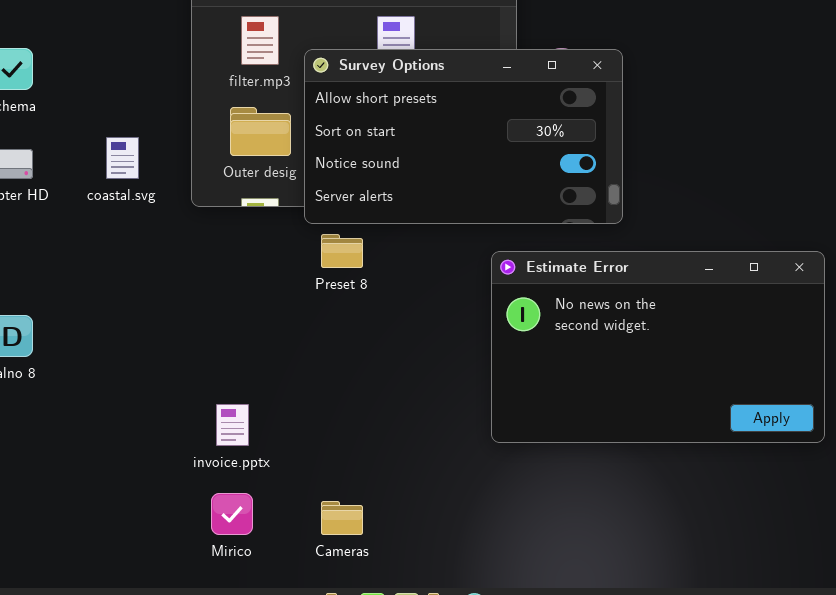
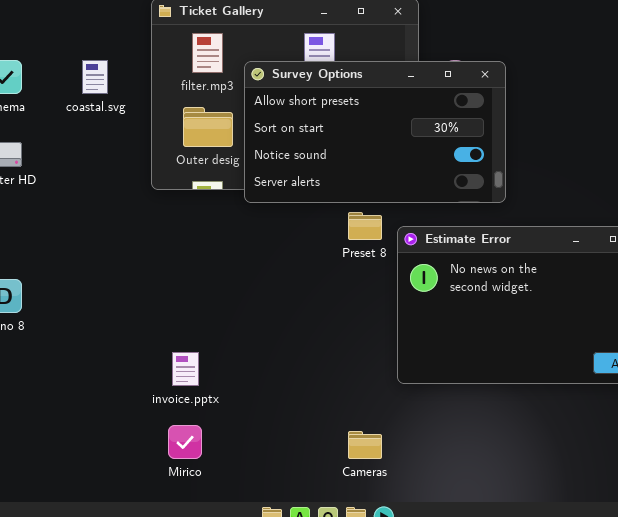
coastal.svg: [106,137,139,179] -> [82,60,108,94], moved
Preset 8: [321,234,363,268] -> [348,212,382,240], moved
Cameras: [321,501,363,535] -> [348,431,382,459], moved

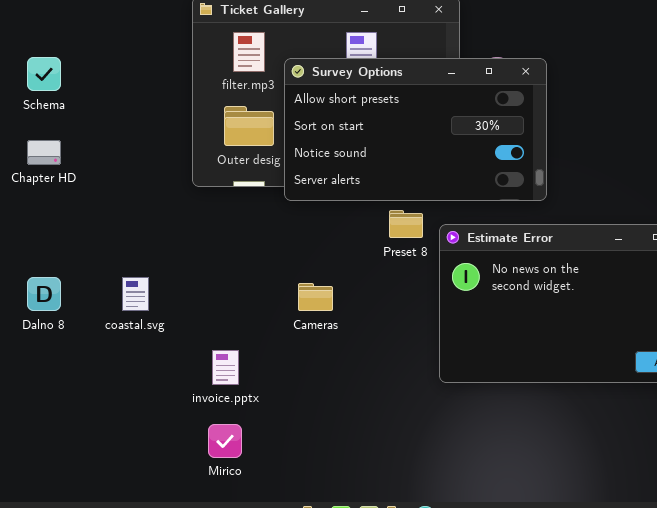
coastal.svg: [82,60,108,94] -> [122,277,149,311], moved
Cameras: [348,431,382,459] -> [298,283,333,311], moved

